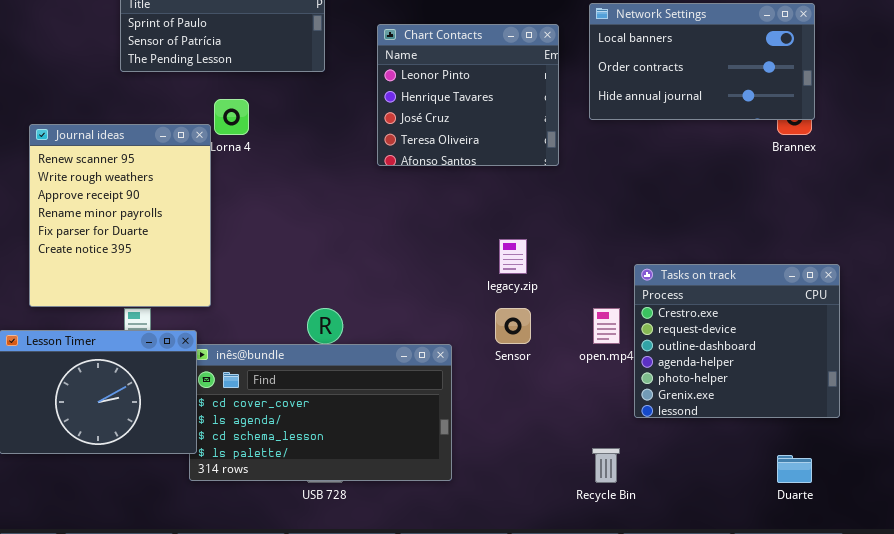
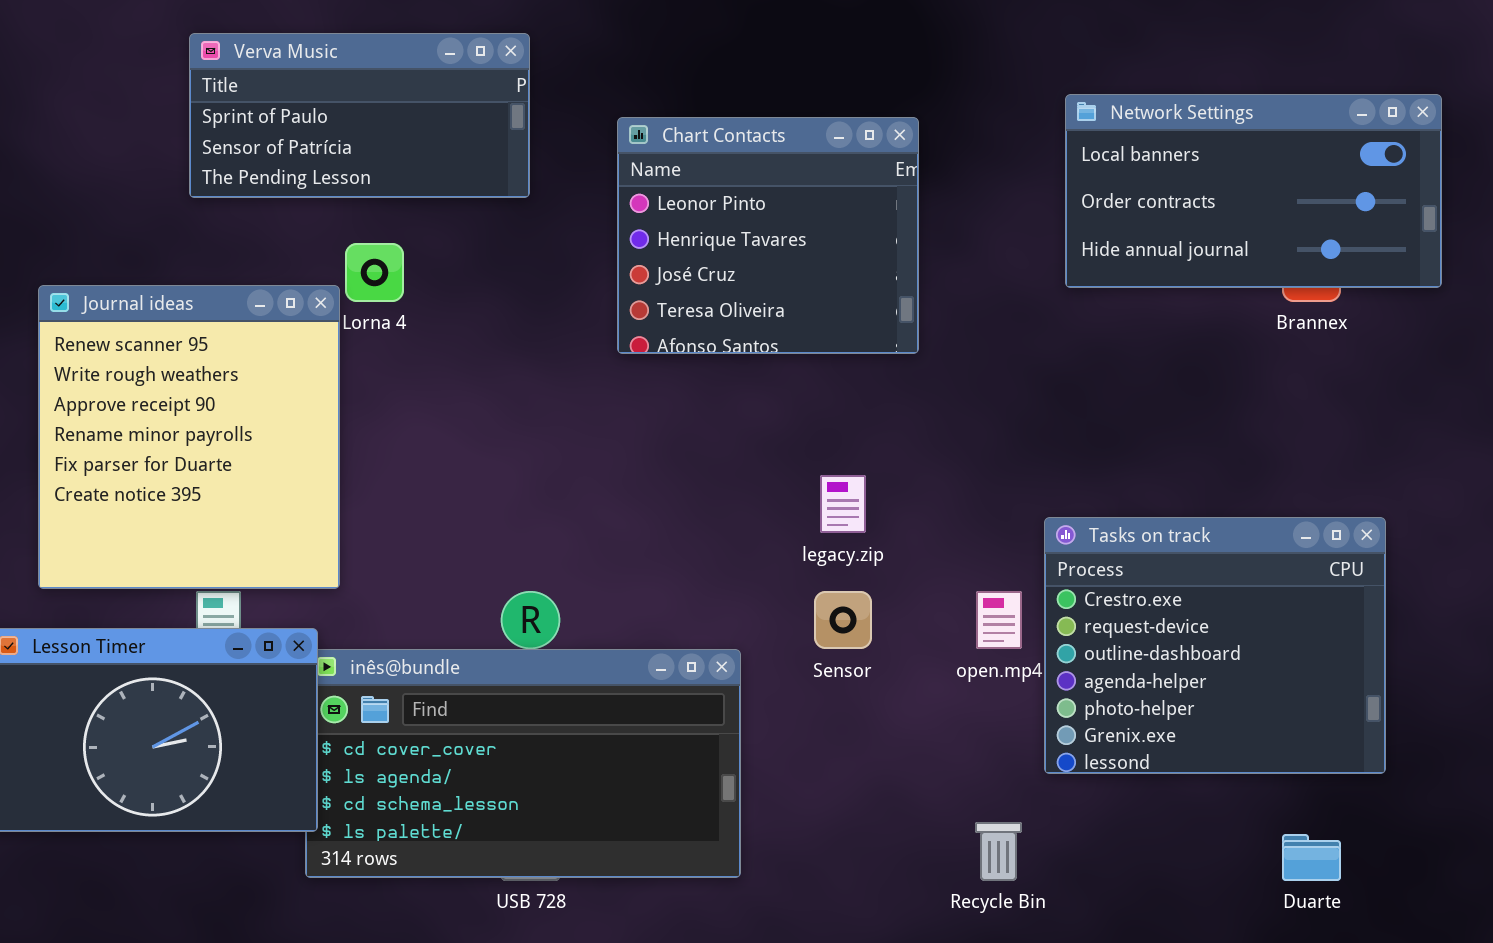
Network Settings: [589,3,815,120] -> [1065,94,1442,288], moved

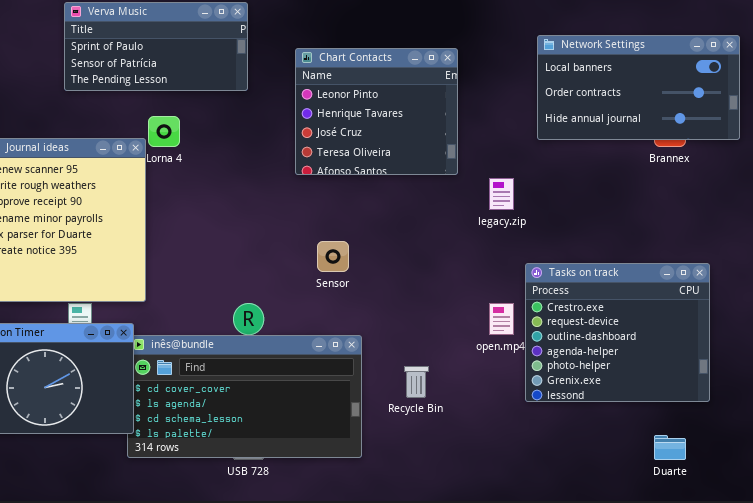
legacy.zip: [820,475,866,533] -> [489,178,514,210], moved
Sensor: [814,591,872,649] -> [317,241,349,272], moved
Recycle Bin: [975,822,1022,881] -> [404,366,429,398], moved

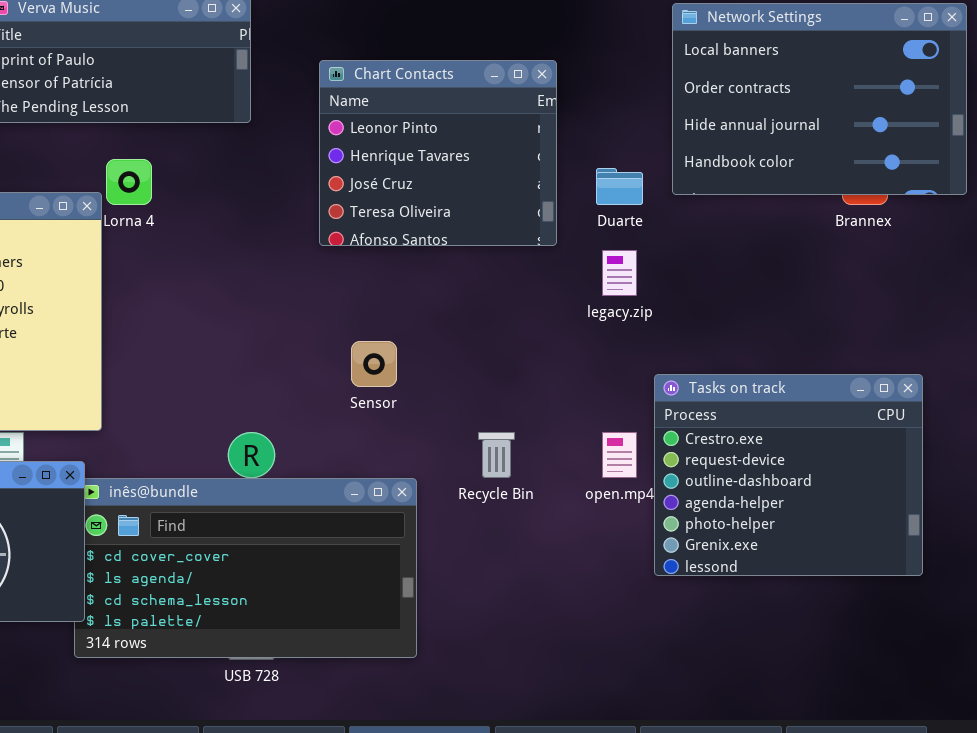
Network Settings: [537,35,740,140] -> [672,3,967,195], resized
Recycle Bin: [404,366,429,398] -> [478,432,515,478], moved
Duarte: [654,435,686,460] -> [596,168,643,205], moved

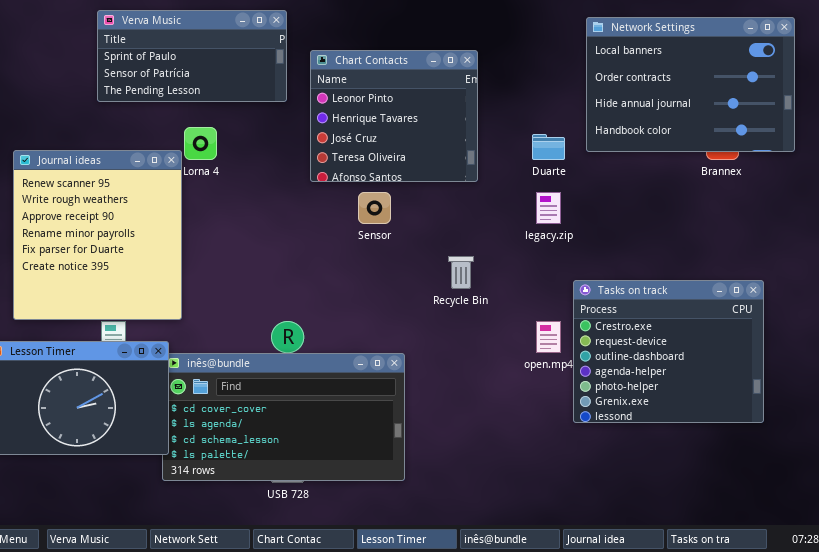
Chart Contacts: [319,60,557,246] -> [310,50,478,182], moved
Sensor: [351,341,397,387] -> [358,192,391,224], moved
Recycle Bin: [478,432,515,478] -> [448,256,474,289], moved

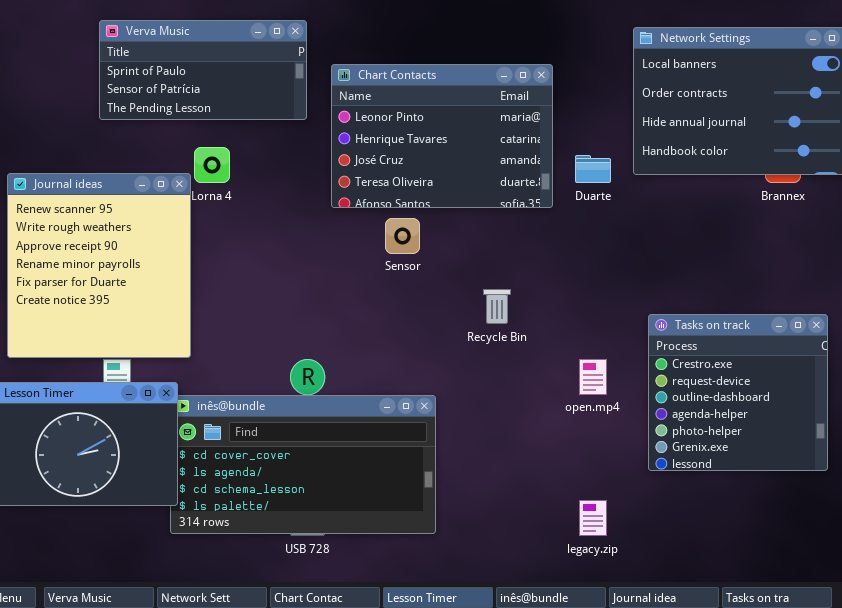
Chart Contacts: [310,50,478,182] -> [331,64,553,208], resized
legacy.zip: [536,192,561,224] -> [579,500,607,536], moved
Tasks on track: [573,280,764,423] -> [648,314,828,471], resized

